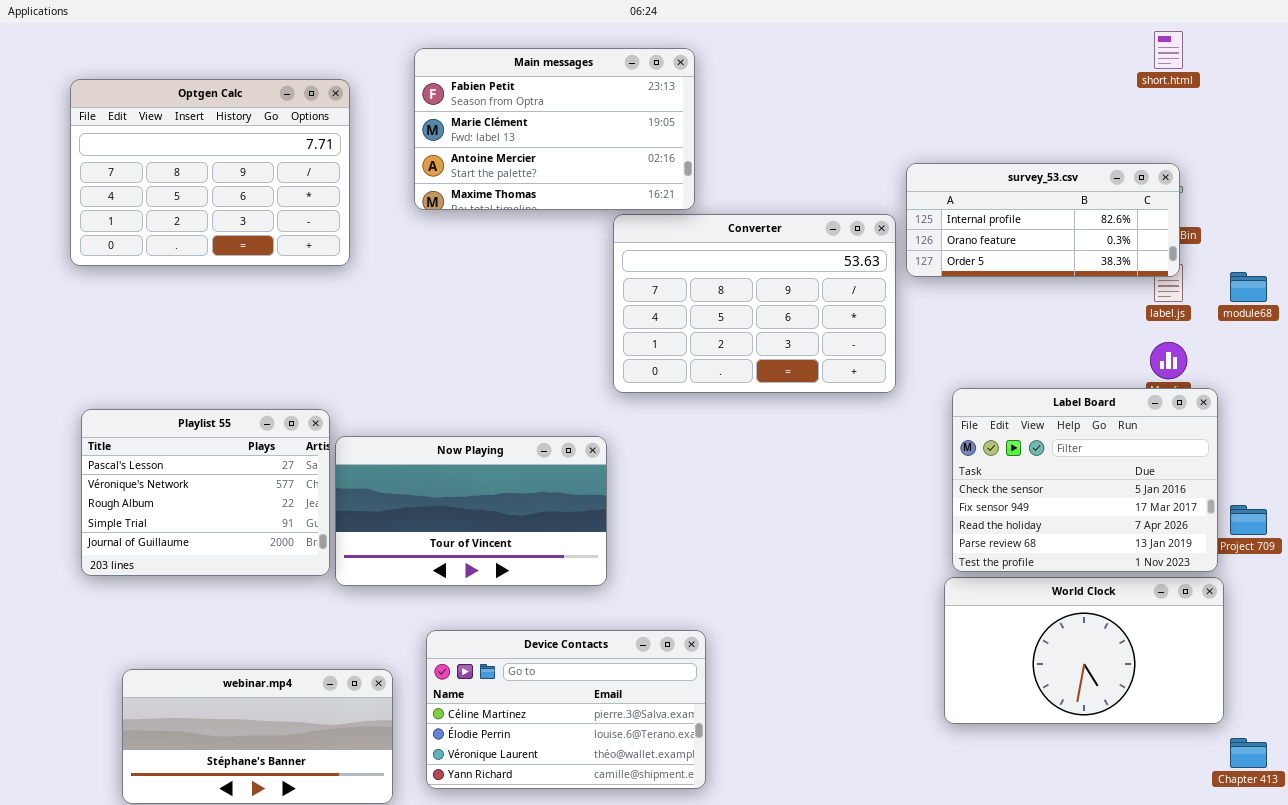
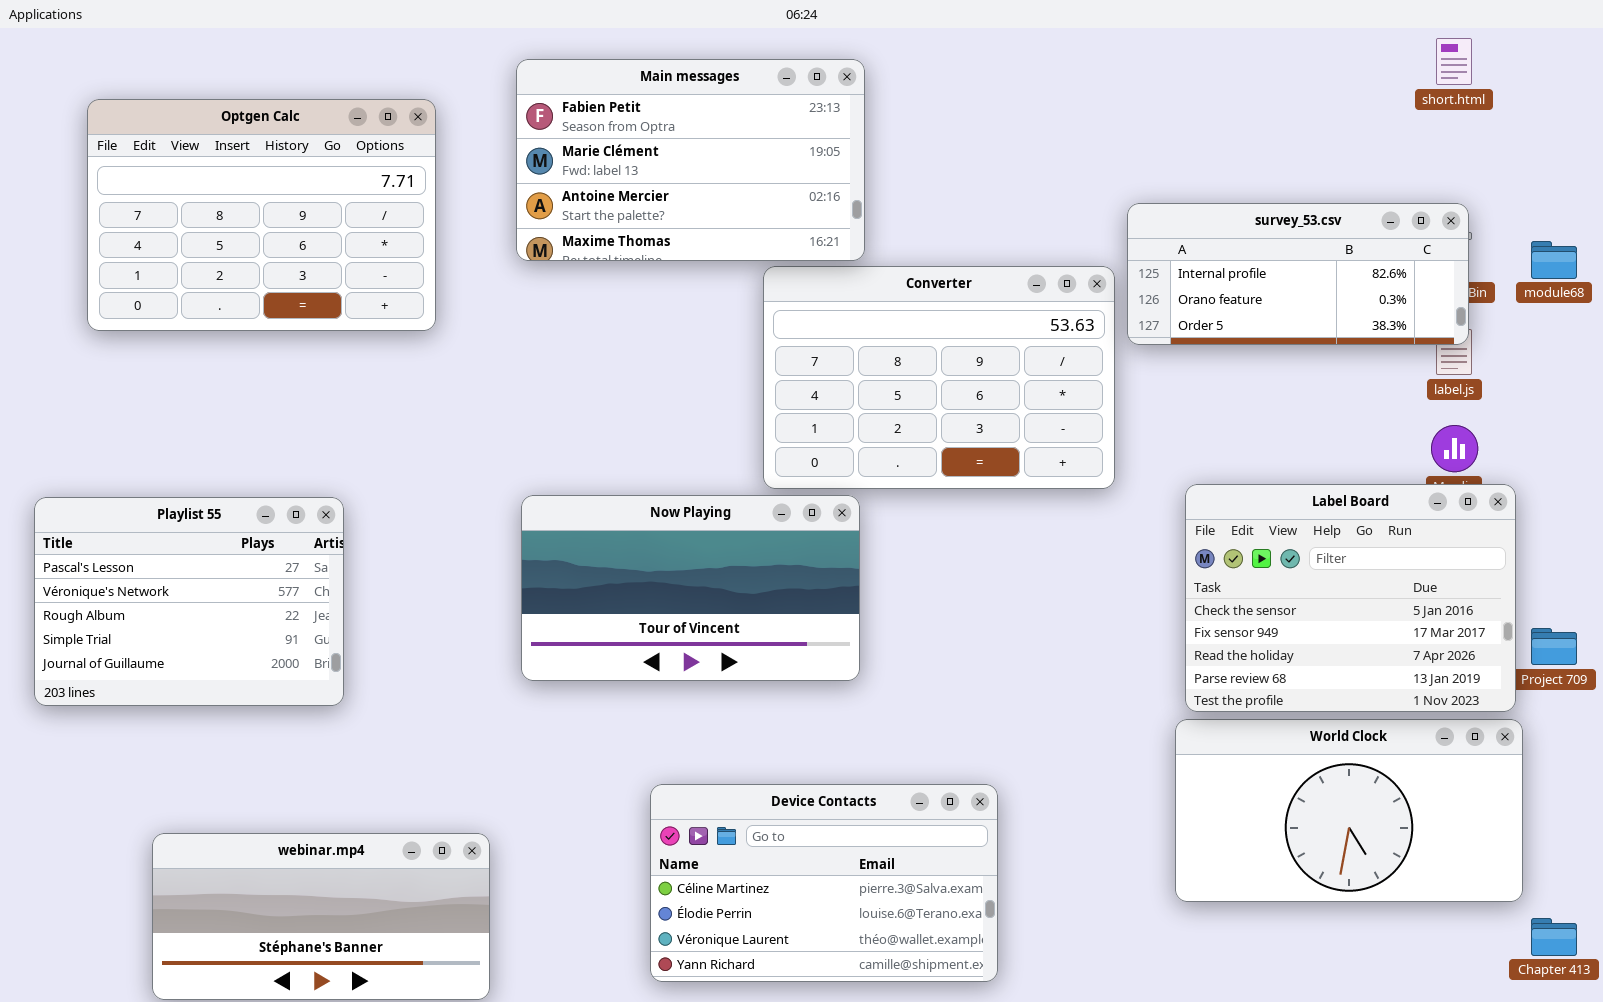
module68: [1230,272,1267,302] -> [1531,241,1577,279], moved
Playlist 55: [81,409,330,576] -> [34,497,344,706], moved
Now Playing: [335,436,607,586] -> [521,495,860,681], moved
Device Contacts: [426,630,706,789] -> [650,784,998,982], moved

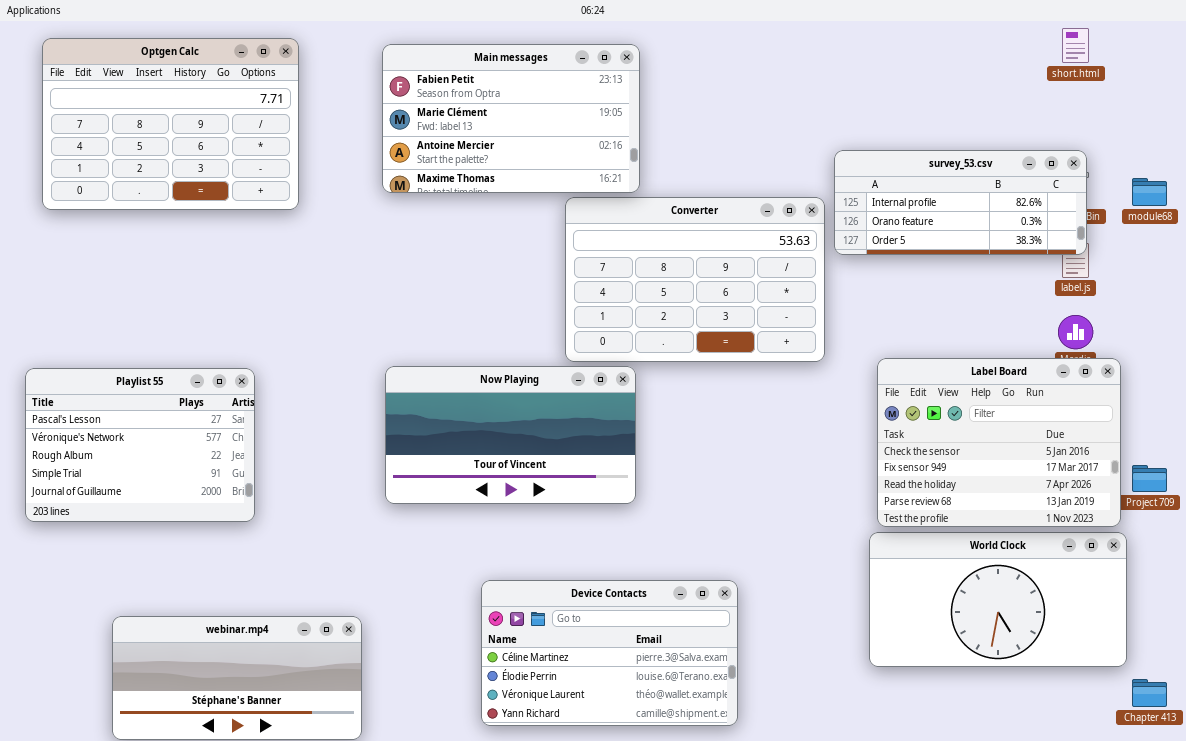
Optgen Calc: [87,99,436,331] -> [42,38,299,210], moved

